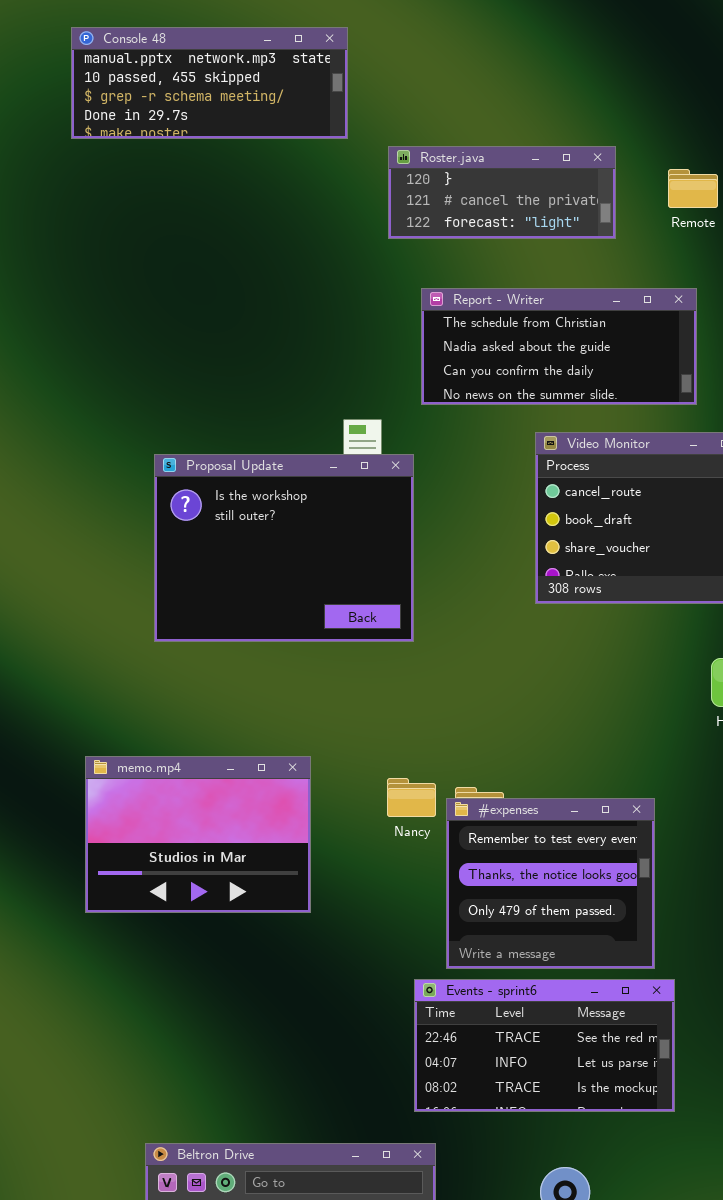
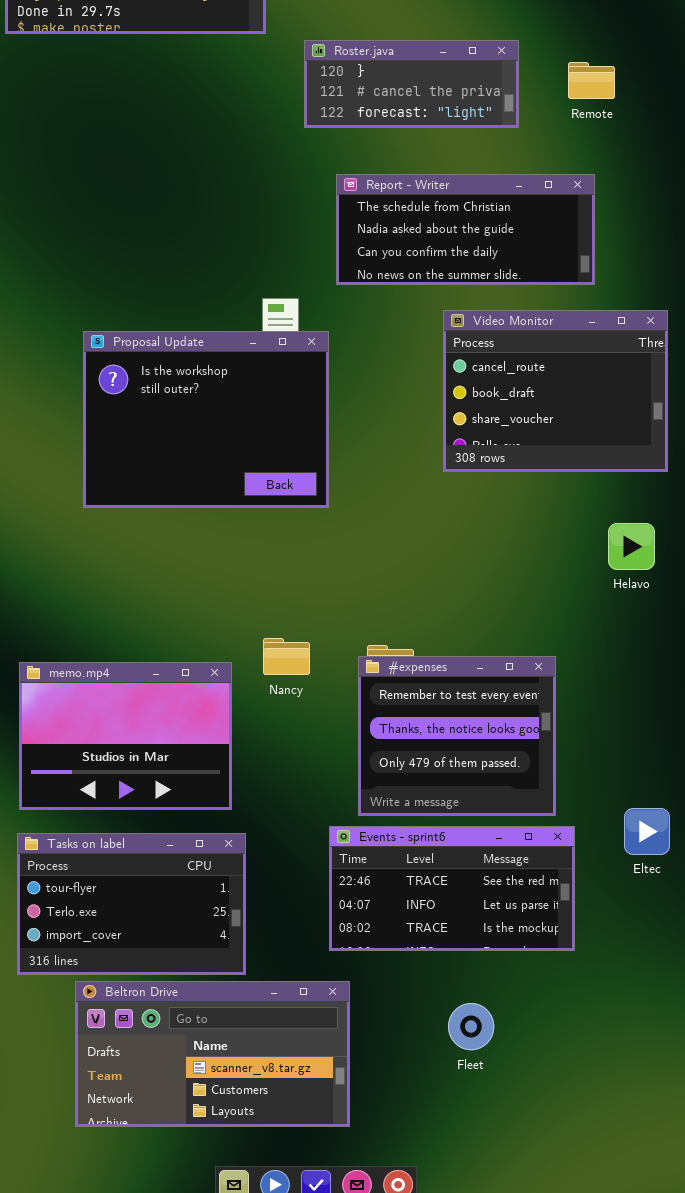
memo.mp4: [85,756,311,913] -> [19,662,232,810], moved
Nancy: [387,778,436,817] -> [263,638,310,675], moved
Tasks on label: none -> [17,833,246,975], opened

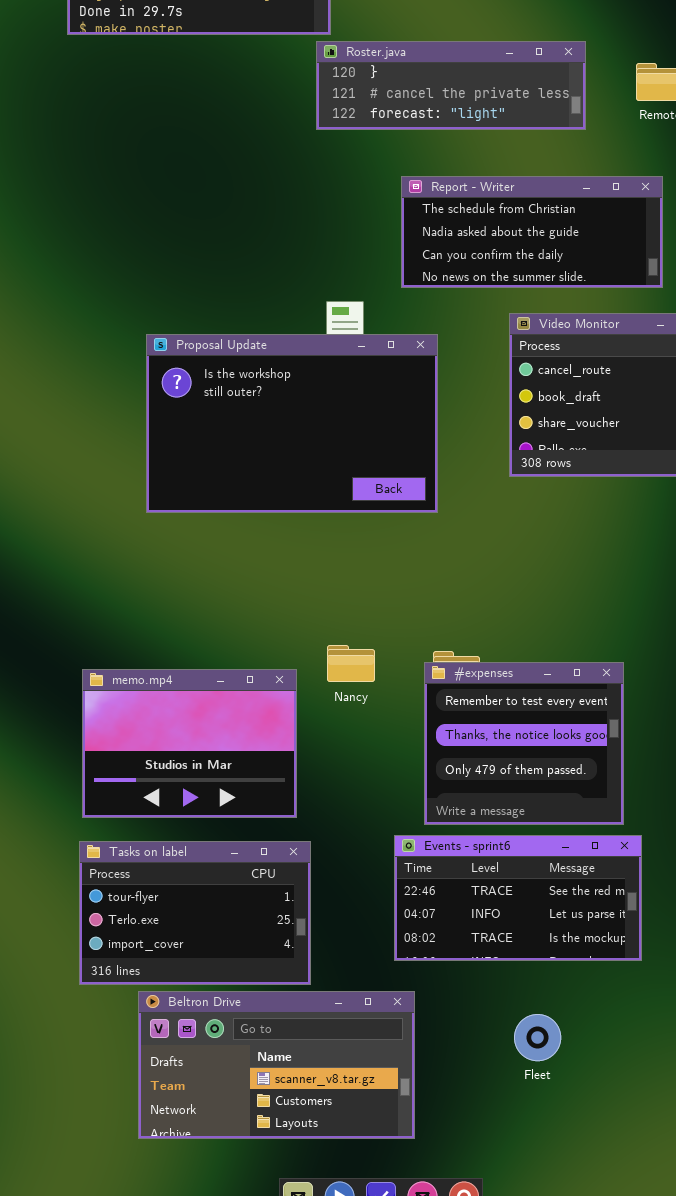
Roster.java: [304,40,519,128] -> [316,41,586,130], resized
Proposal Update: [83,331,329,508] -> [146,334,438,513], resized

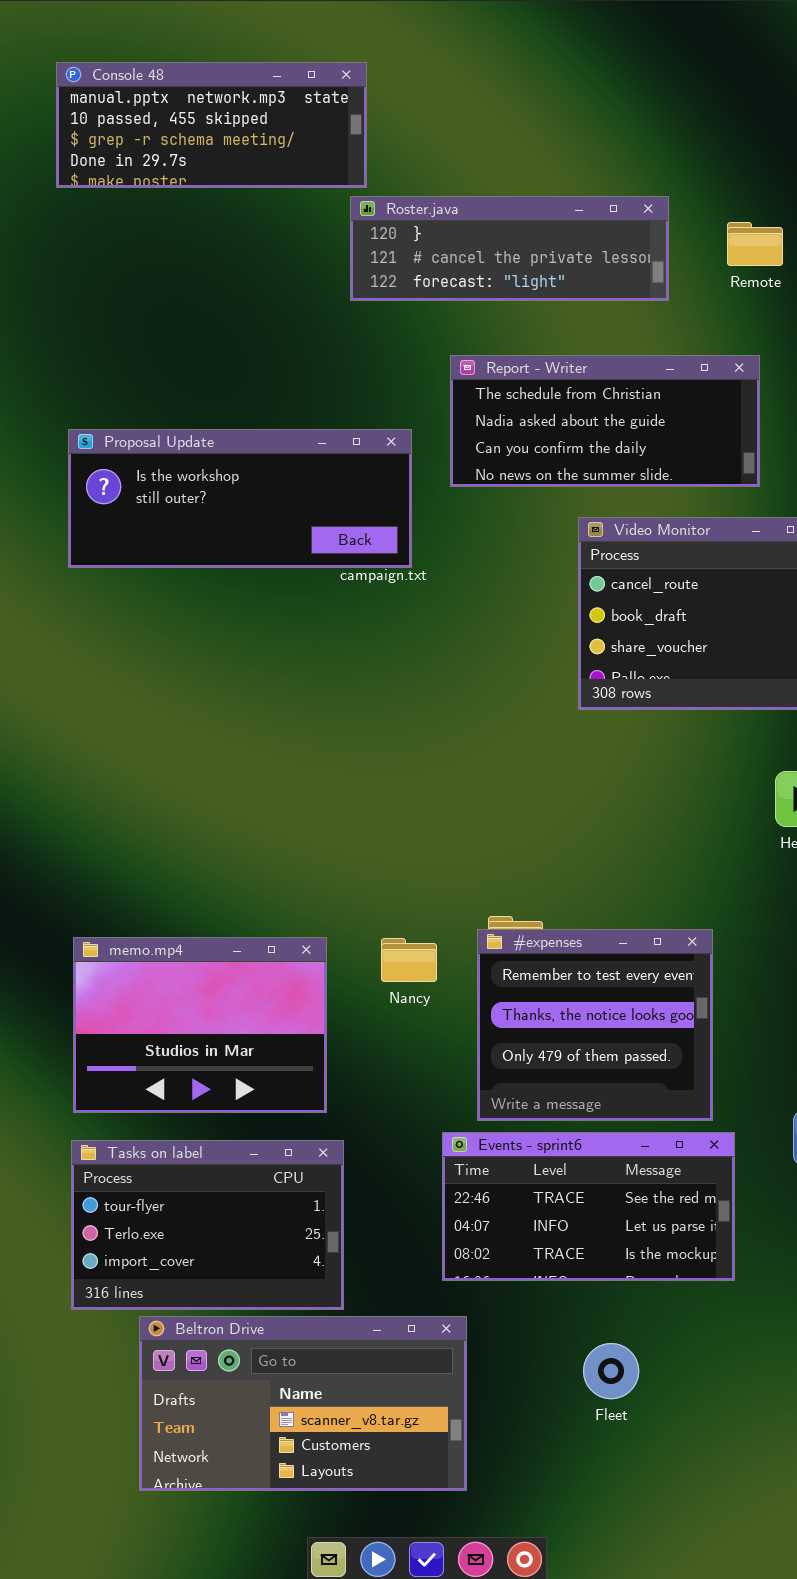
Proposal Update: [146,334,438,513] -> [68,429,412,568], moved, resized
Nancy: [327,645,375,682] -> [381,938,437,982], moved

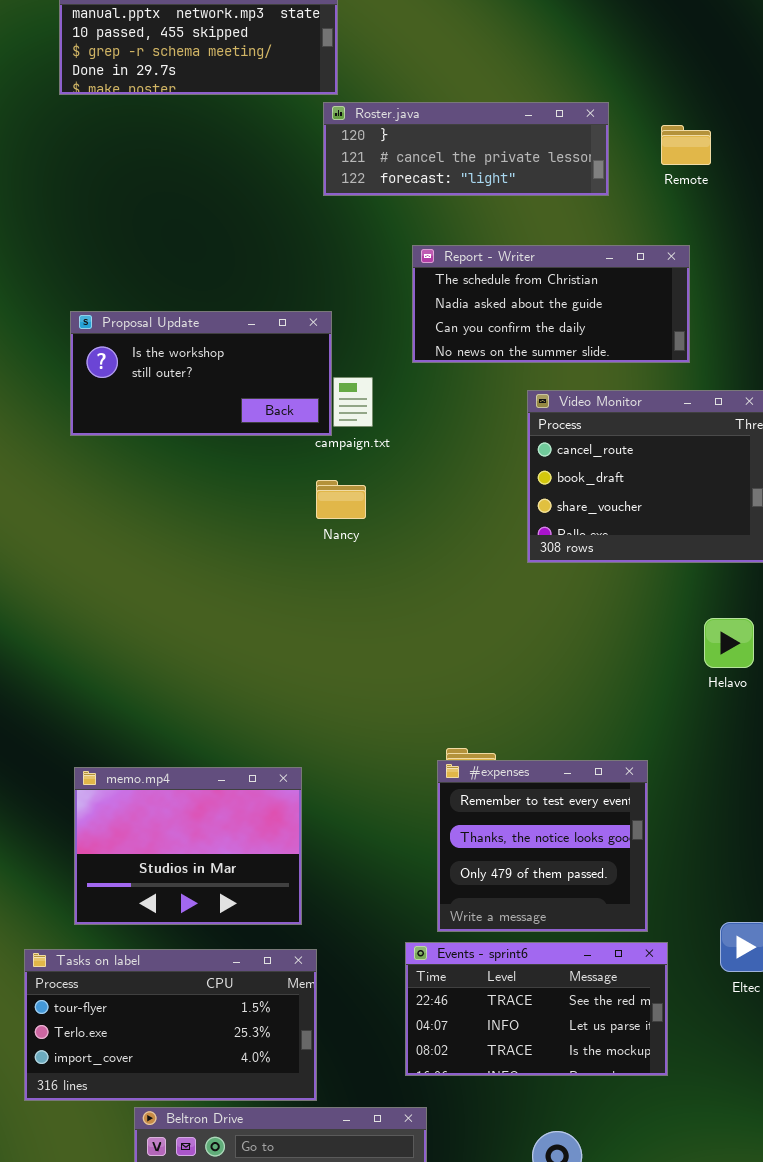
Proposal Update: [68,429,412,568] -> [70,311,332,436], resized
Nancy: [381,938,437,982] -> [316,480,366,519], moved
Tasks on label: [71,1140,344,1310] -> [24,949,317,1101], resized

